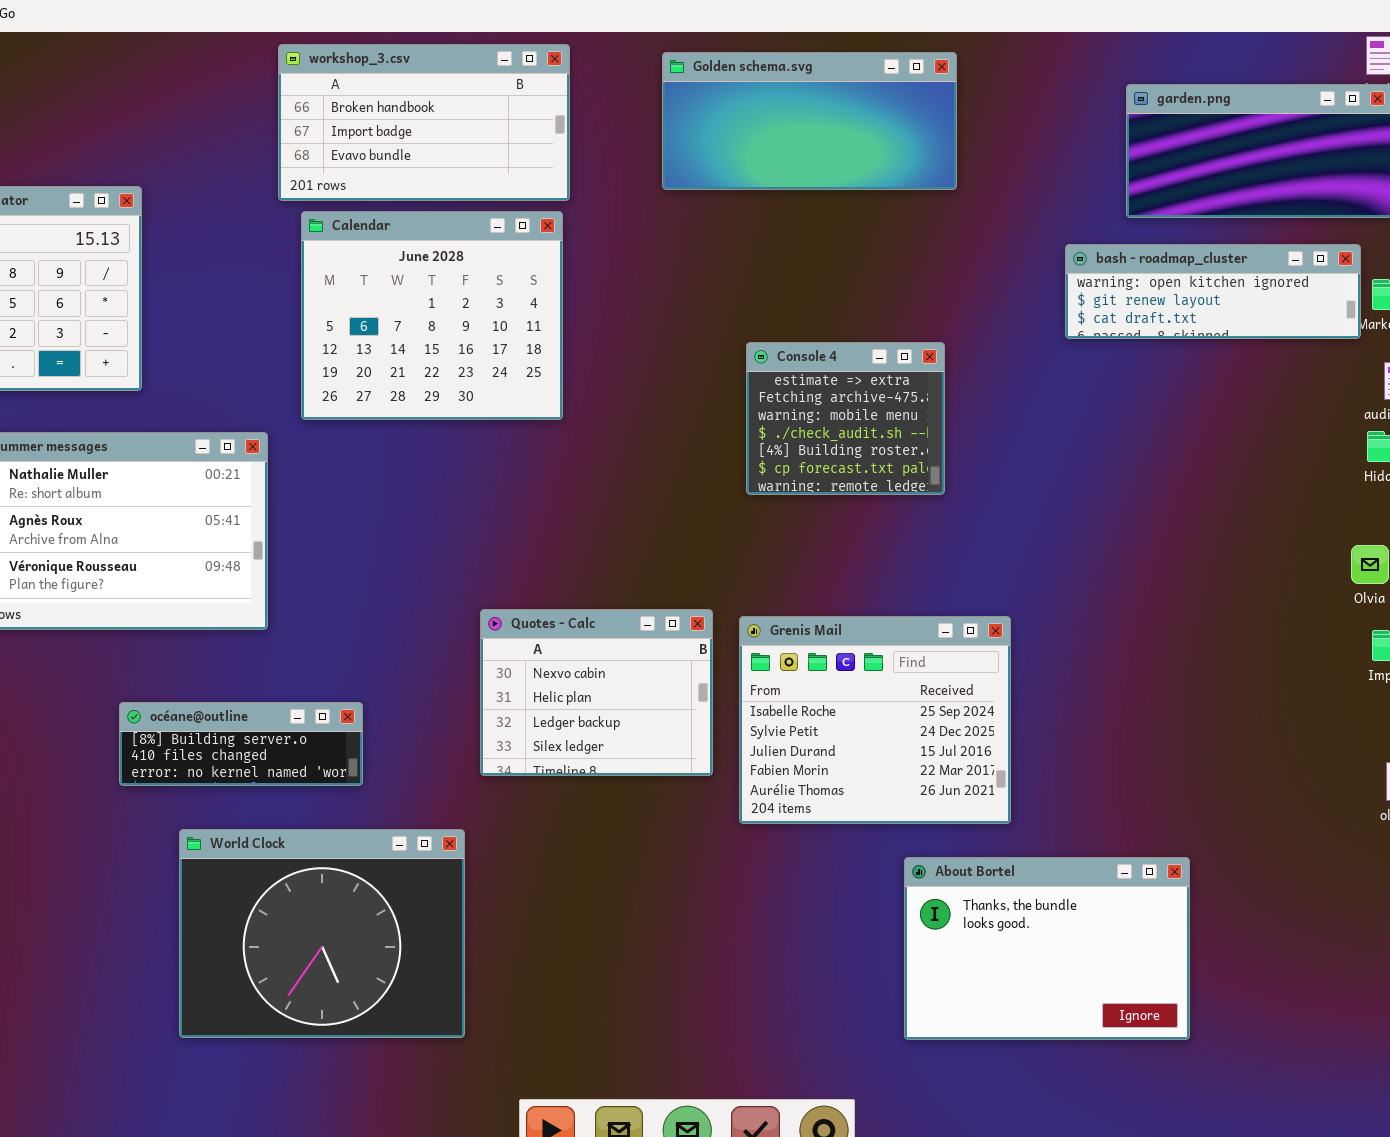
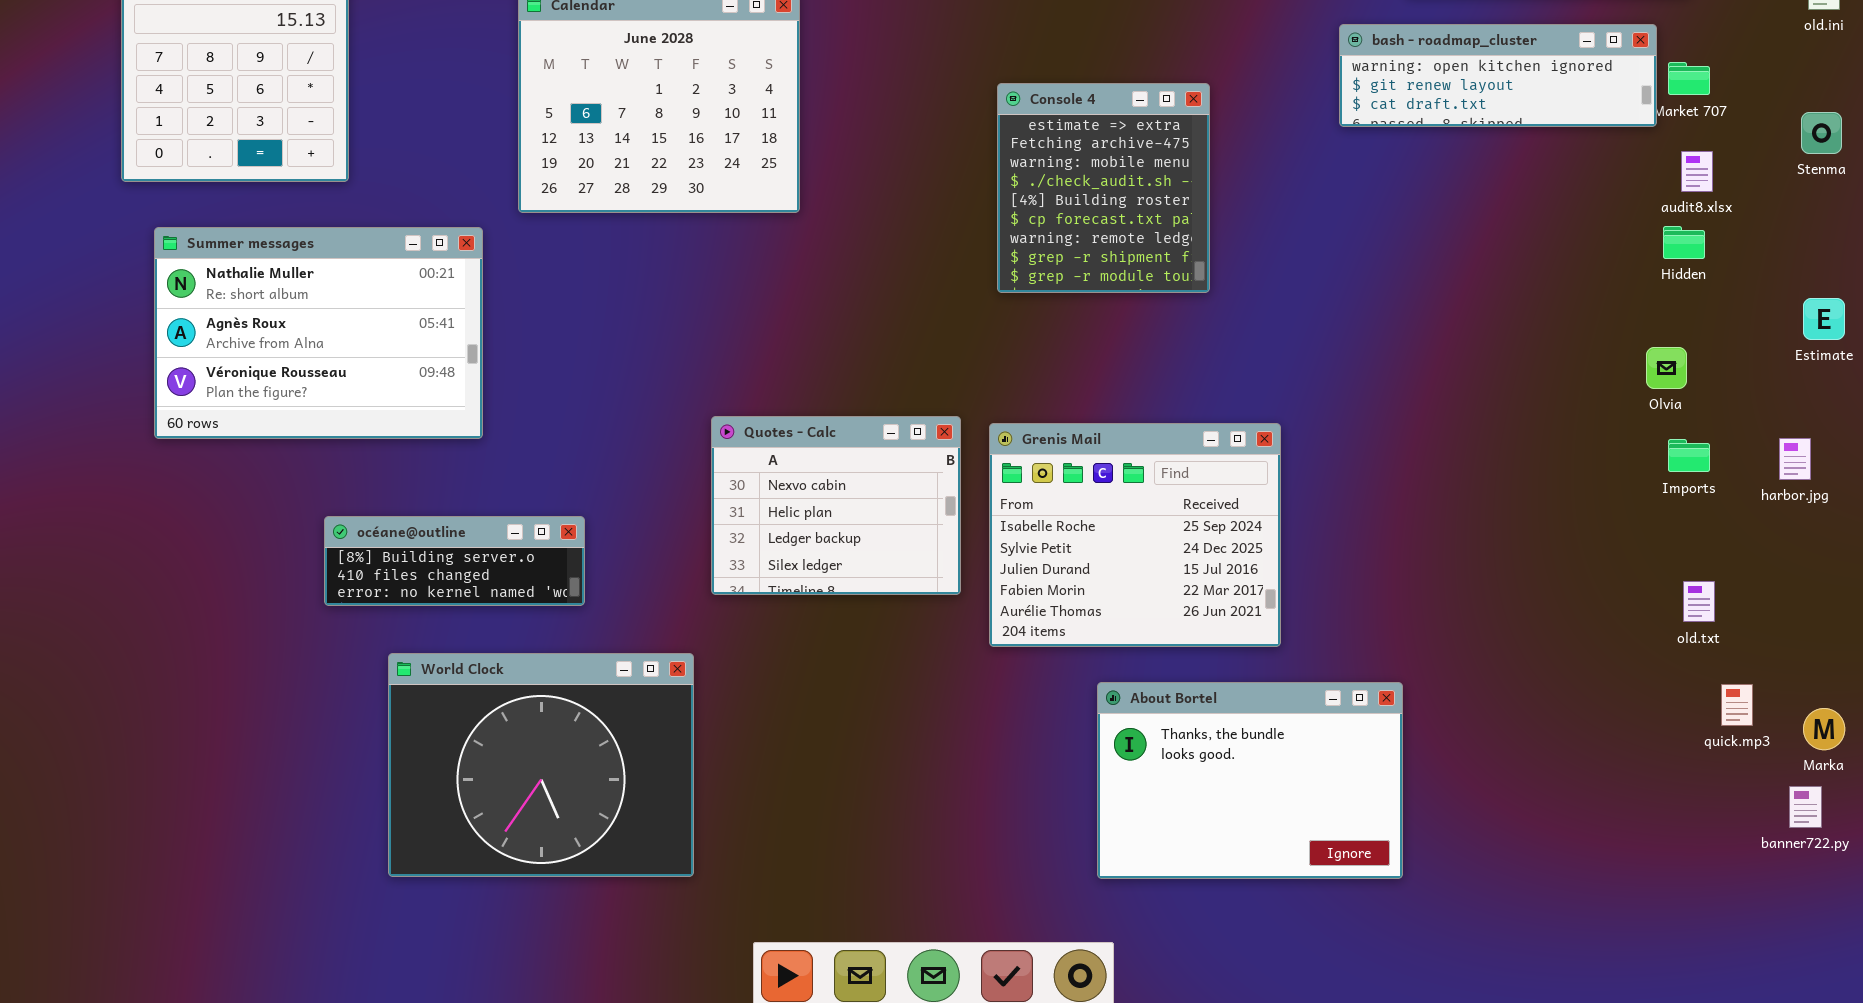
Console 4: [746,342,945,495] -> [997,83,1210,293], resized
About Bortel: [904,857,1190,1040] -> [1097,682,1403,879], moved

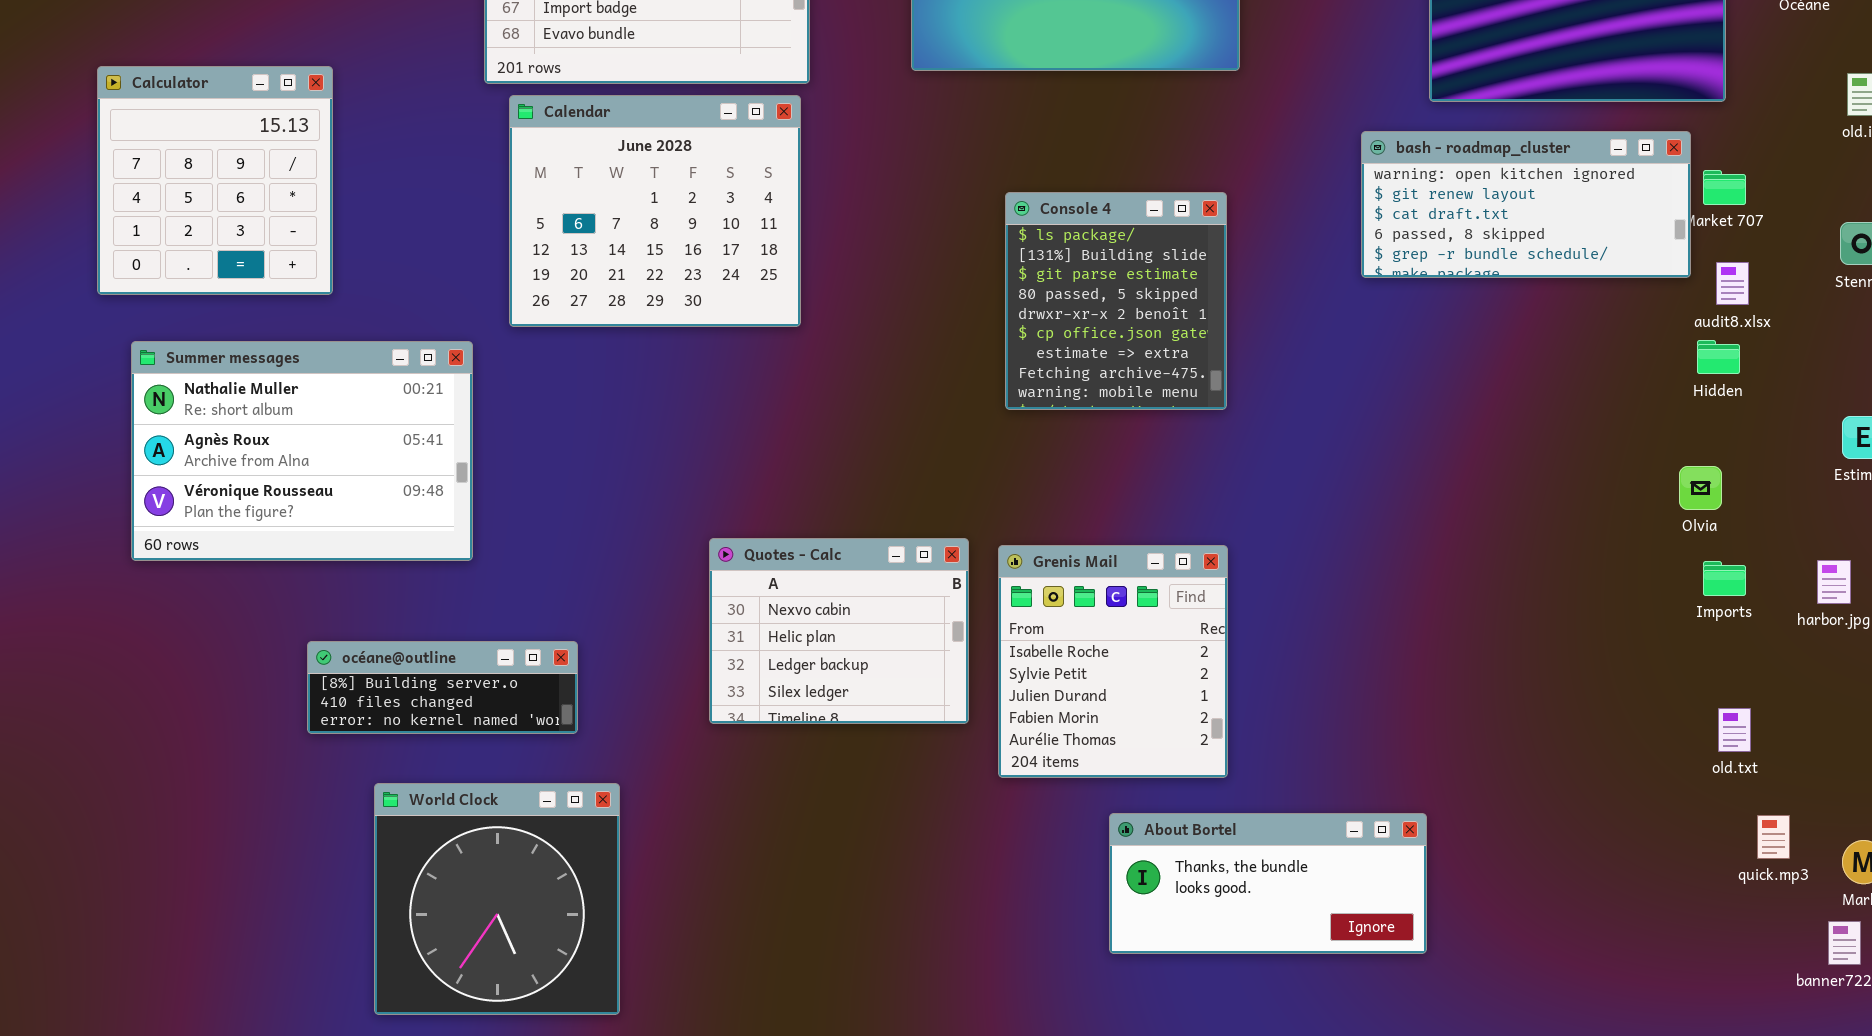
bash - roadmap_cluster: [1339,24,1657,127] -> [1361,131,1691,278], resized
Console 4: [997,83,1210,293] -> [1005,192,1227,410], scrolled up 6 rows
Grenis Mail: [989,423,1281,647] -> [998,545,1228,778], resized
World Clock: [388,653,694,877] -> [374,783,620,1015], resized
About Bortel: [1097,682,1403,879] -> [1109,813,1427,954], resized

